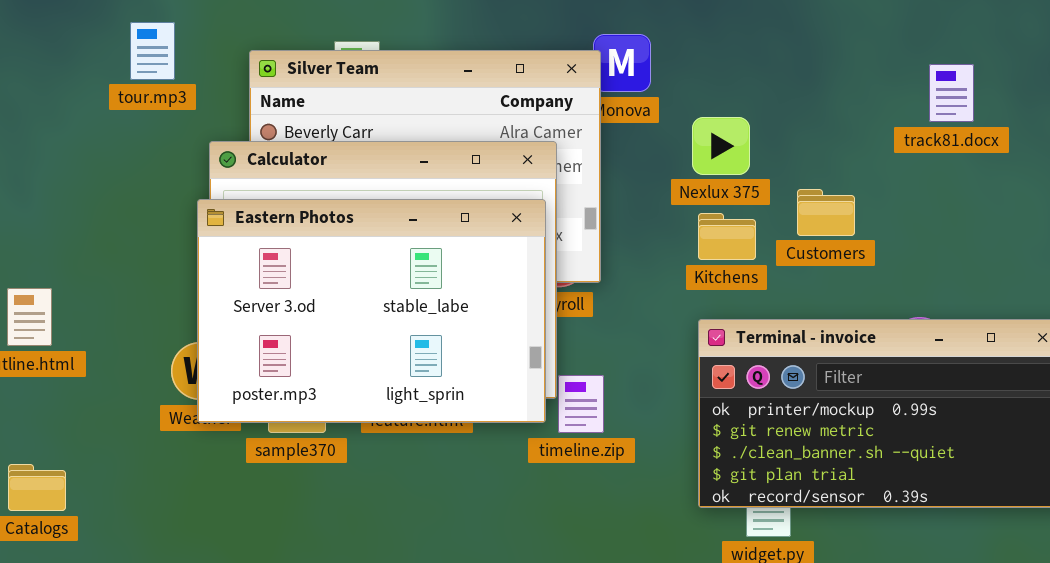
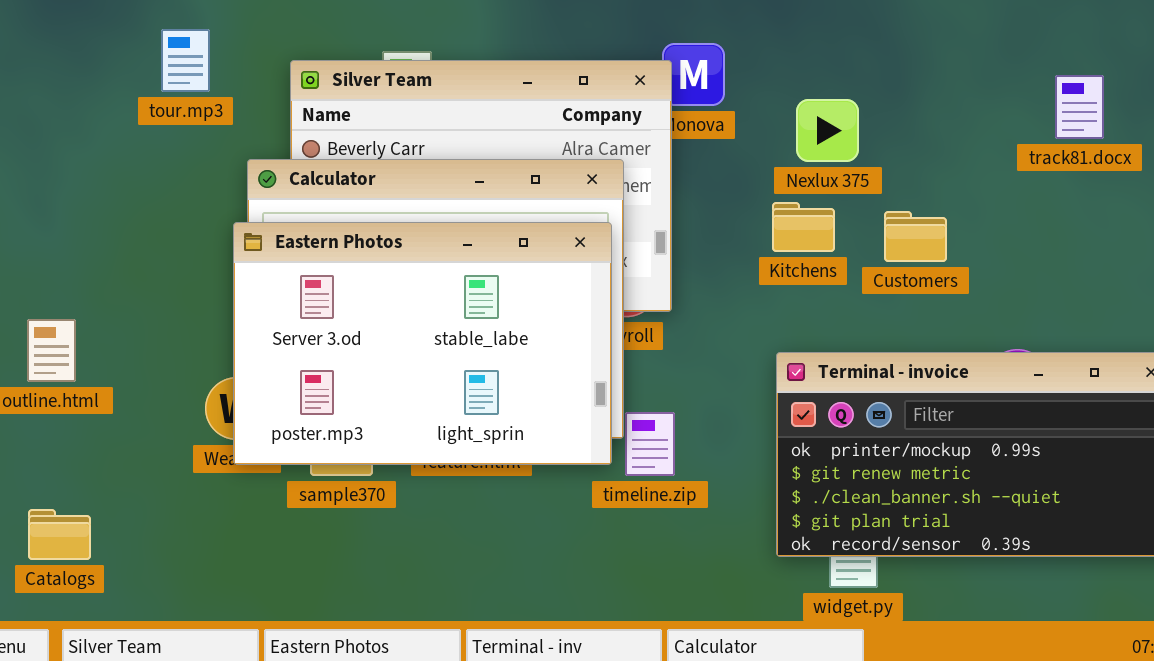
track81.docx: [929,64,974,122] -> [1055,75,1104,139], moved
Nexlux 375: [692,117,750,175] -> [796,99,859,162], moved
Kitchens: [698,213,756,260] -> [772,202,835,252], moved

